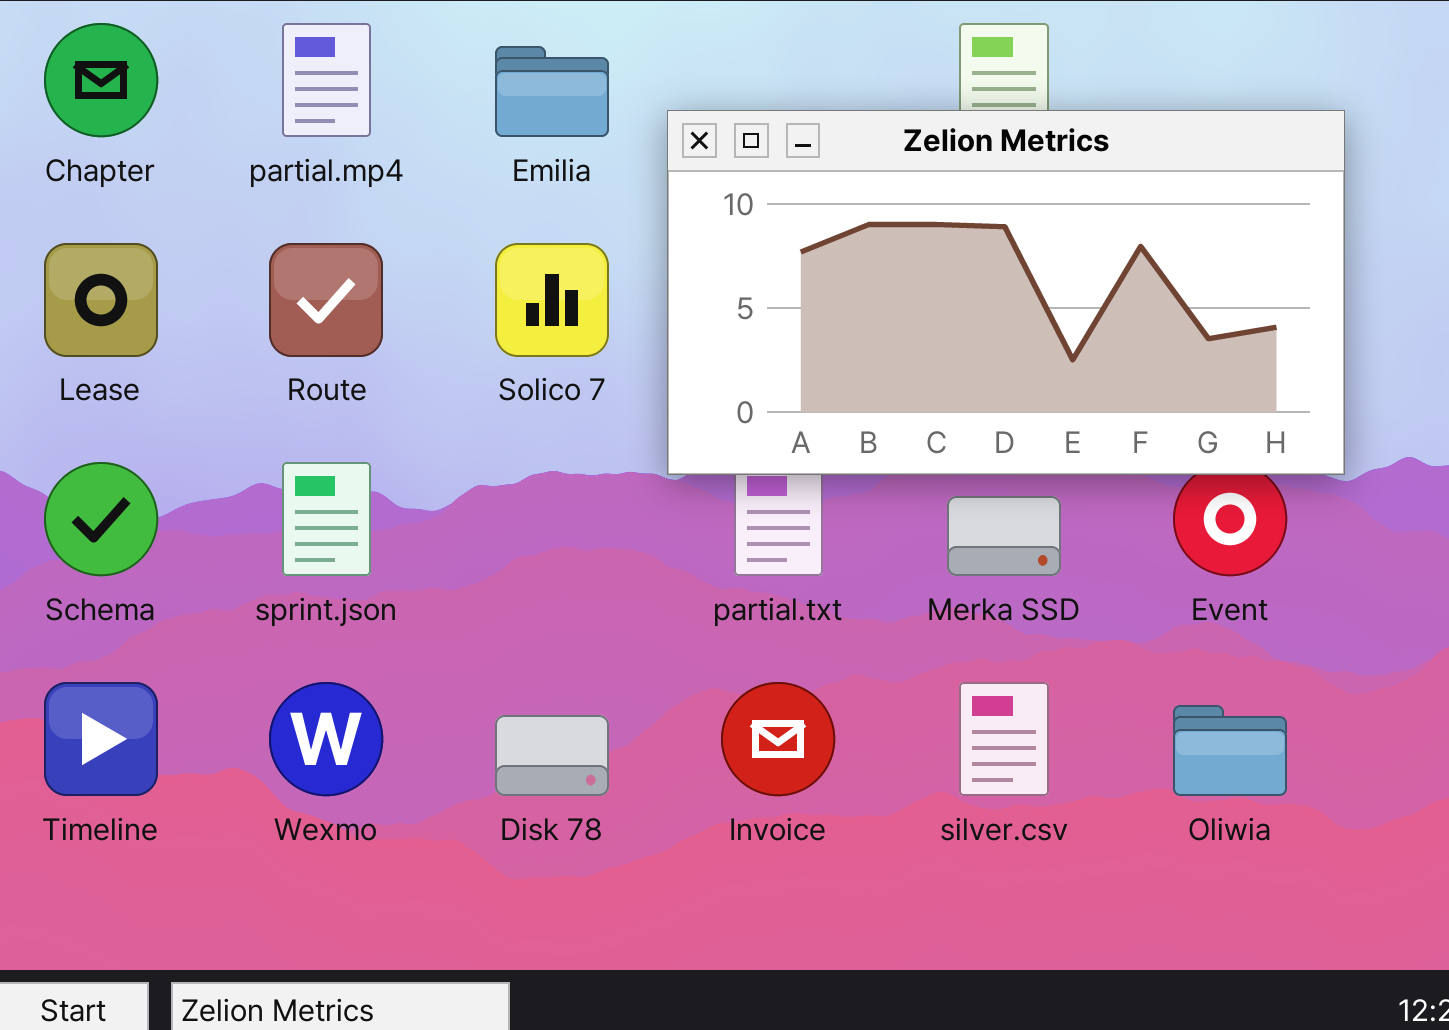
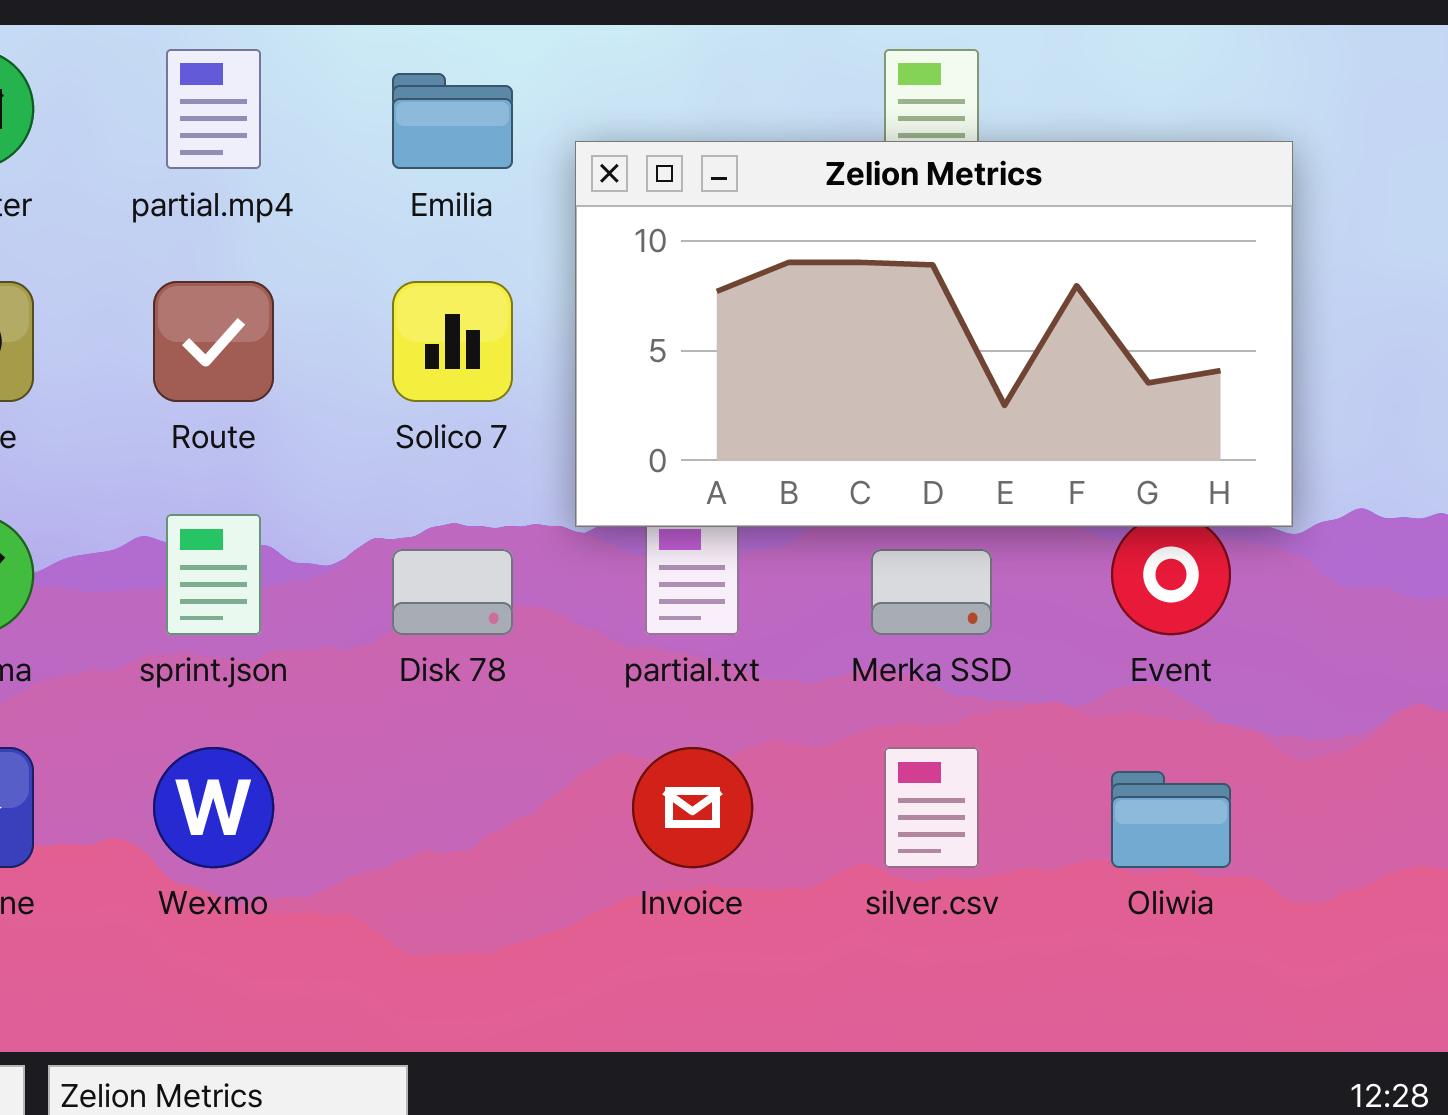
Disk 78: [495,715,609,796] -> [392,549,513,635], moved

